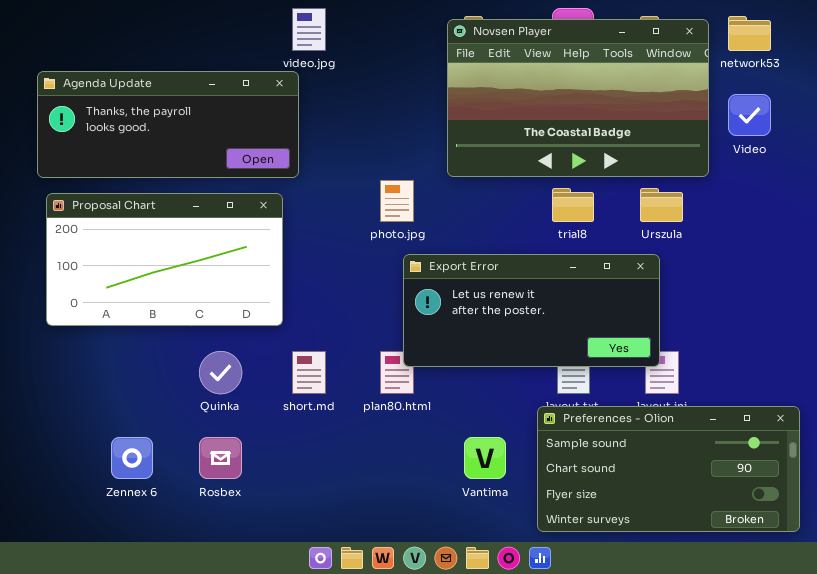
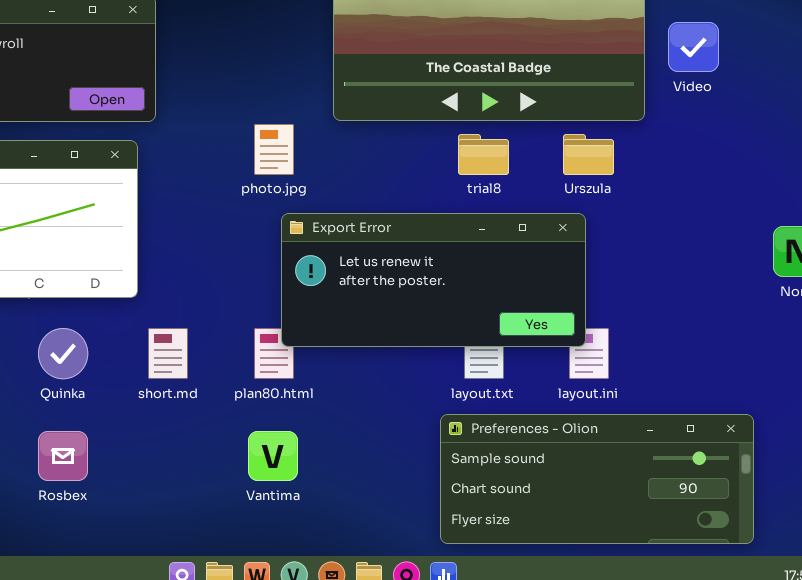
Preferences - Olion: [537,406,800,532] -> [440,414,754,544], resized
Vantima: [464,437,506,479] -> [248,431,298,481], moved

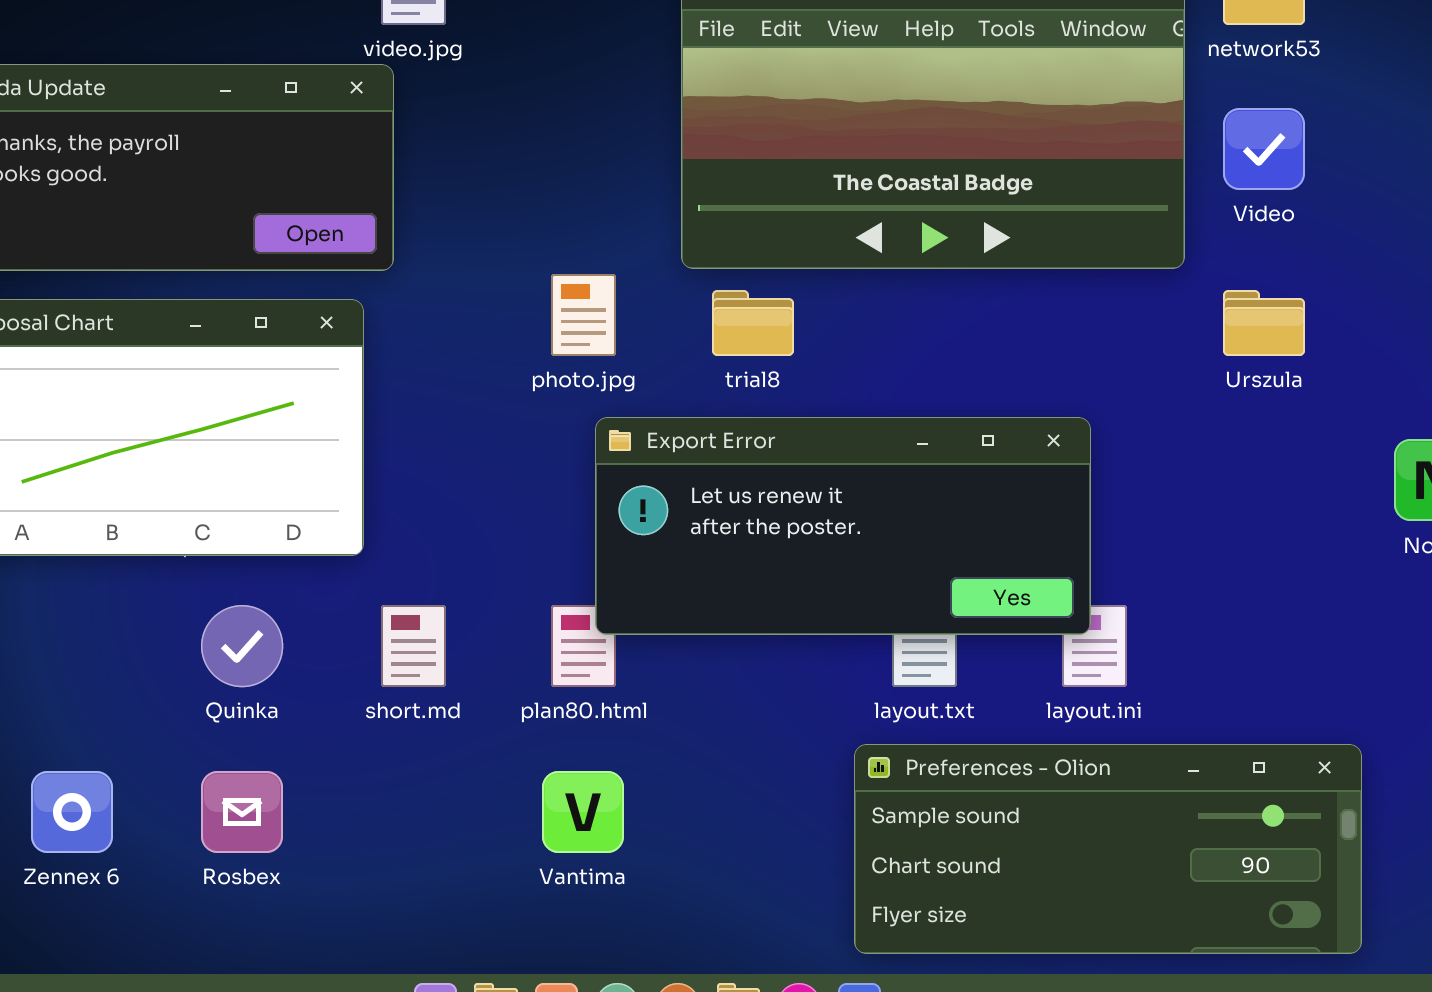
trial8: [458,134,509,175] -> [712,290,794,356], moved
Urszula: [563,134,614,175] -> [1223,290,1305,356], moved

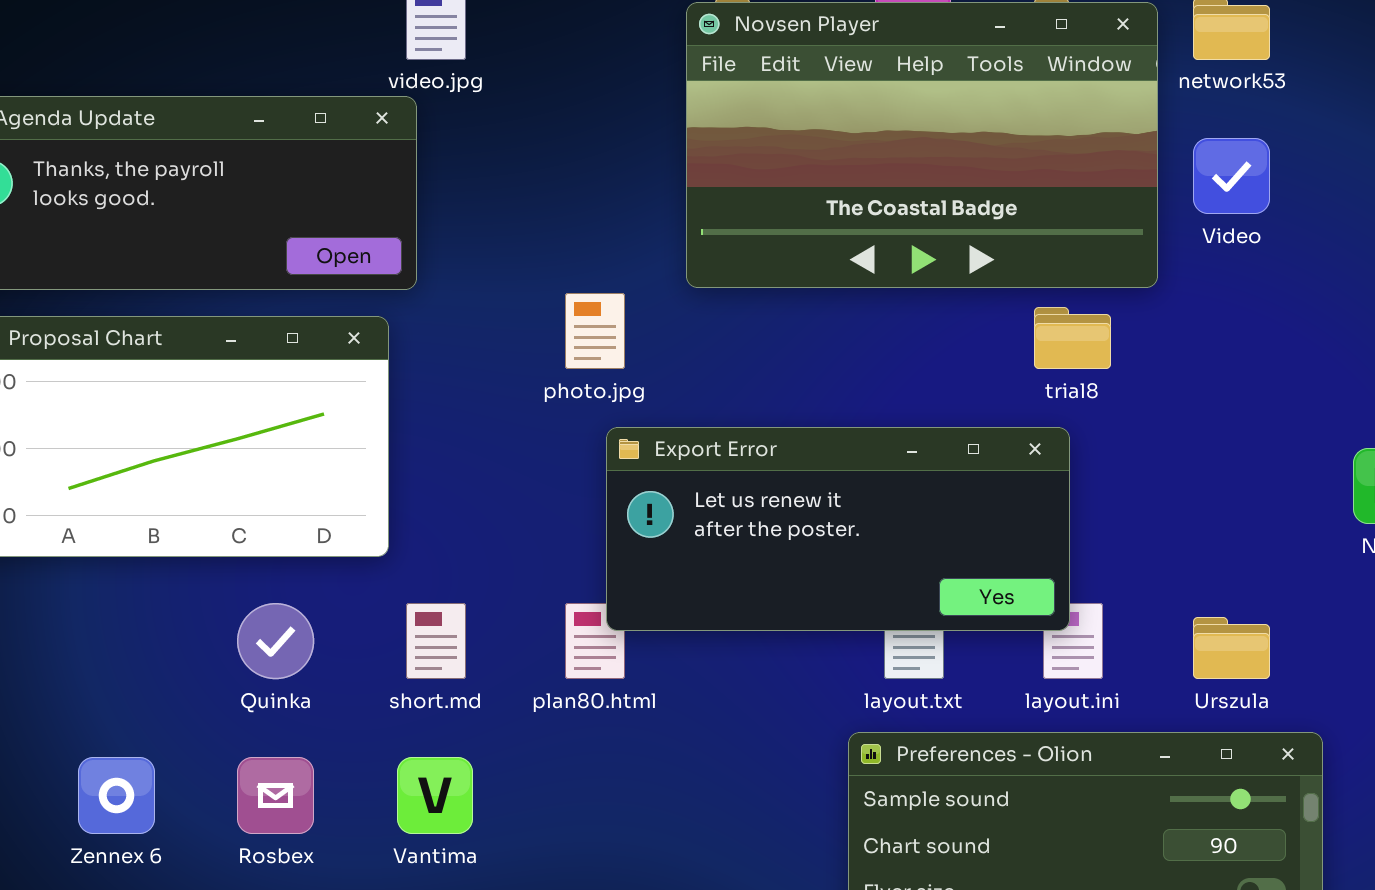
trial8: [712,290,794,356] -> [1034,307,1111,369], moved
Urszula: [1223,290,1305,356] -> [1193,617,1270,679], moved
Vantima: [542,771,624,853] -> [397,757,473,834], moved

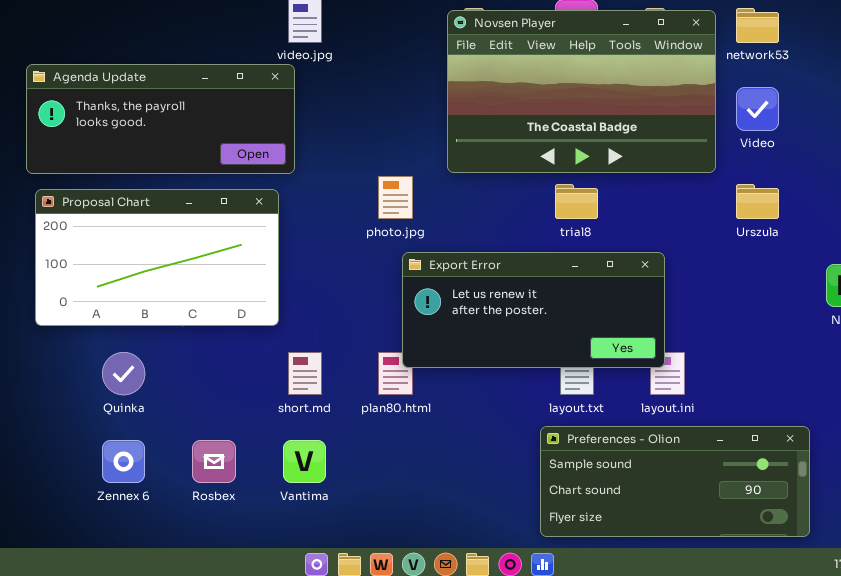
trial8: [1034,307,1111,369] -> [555,184,598,219], moved
Quinka: [237,603,314,679] -> [102,352,145,395], moved
Urszula: [1193,617,1270,679] -> [736,184,779,219], moved

